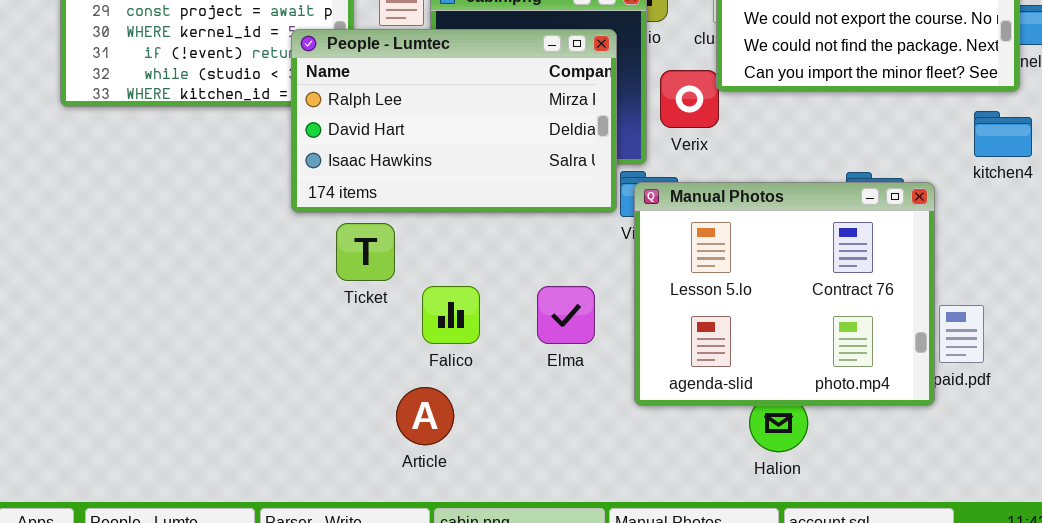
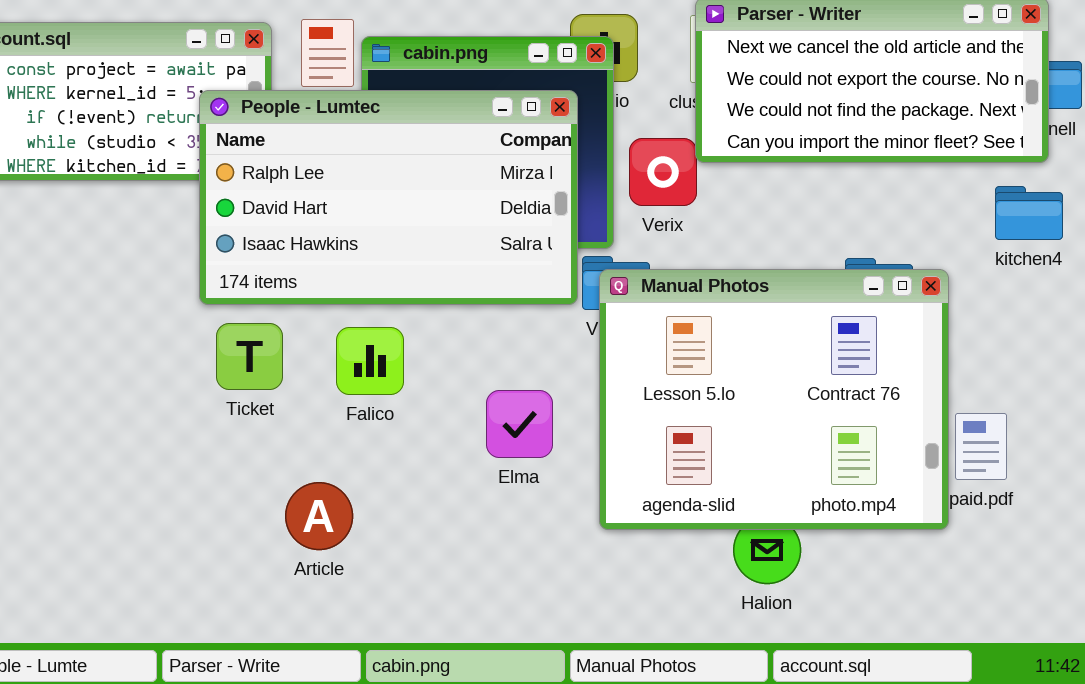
Ticket: [336,223,395,281] -> [216,323,283,390], moved
Falico: [422,286,480,344] -> [336,327,404,395], moved
Article: [396,387,454,445] -> [285,482,353,550], moved

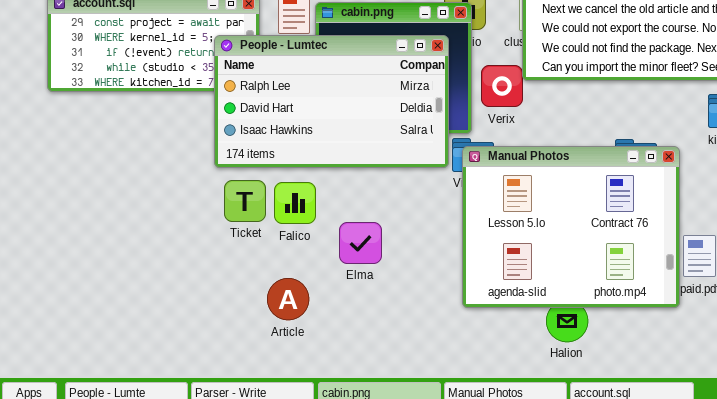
Falico: [336,327,404,395] -> [274,182,316,224], moved
Elma: [486,390,553,458] -> [339,222,382,264], moved

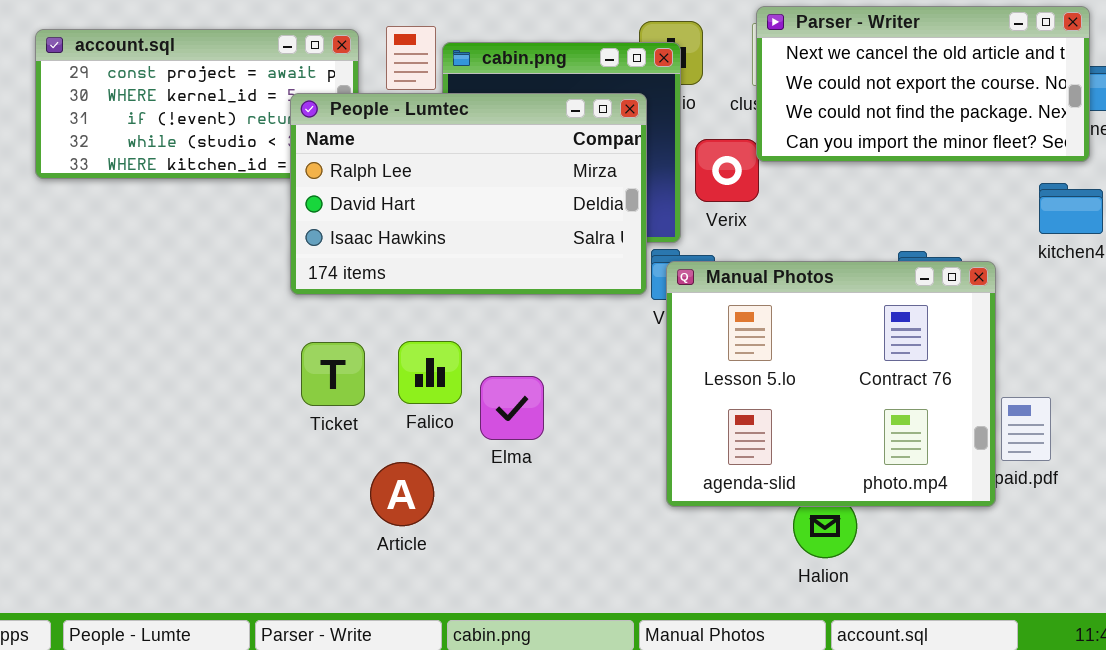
Ticket: [224,180,266,222] -> [301,342,365,406], moved
Falico: [274,182,316,224] -> [398,341,462,404], moved

